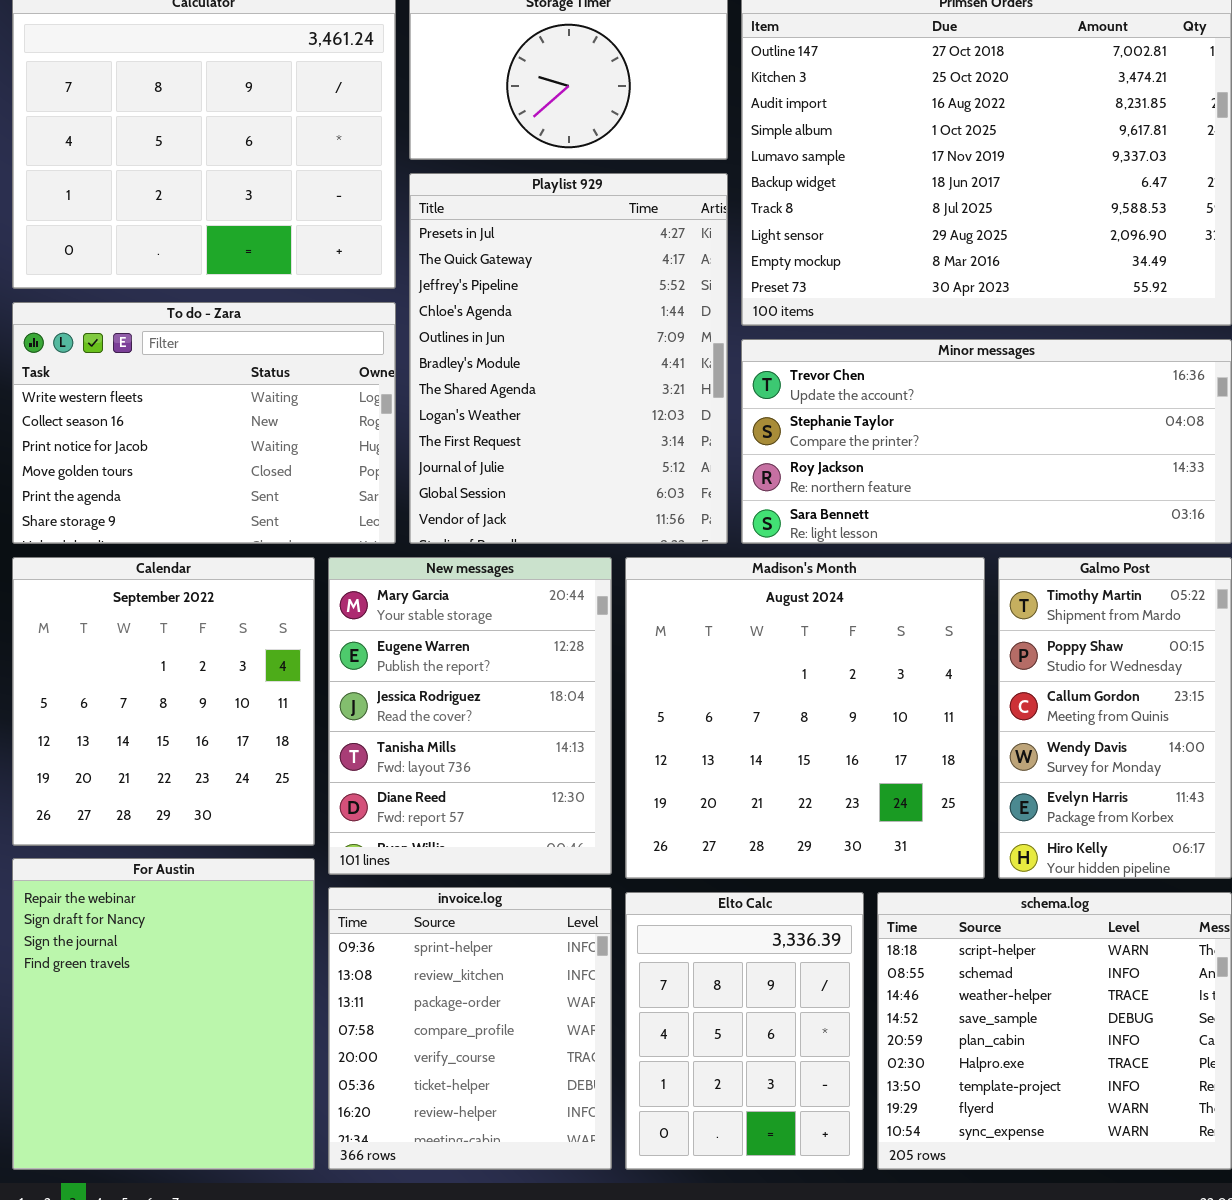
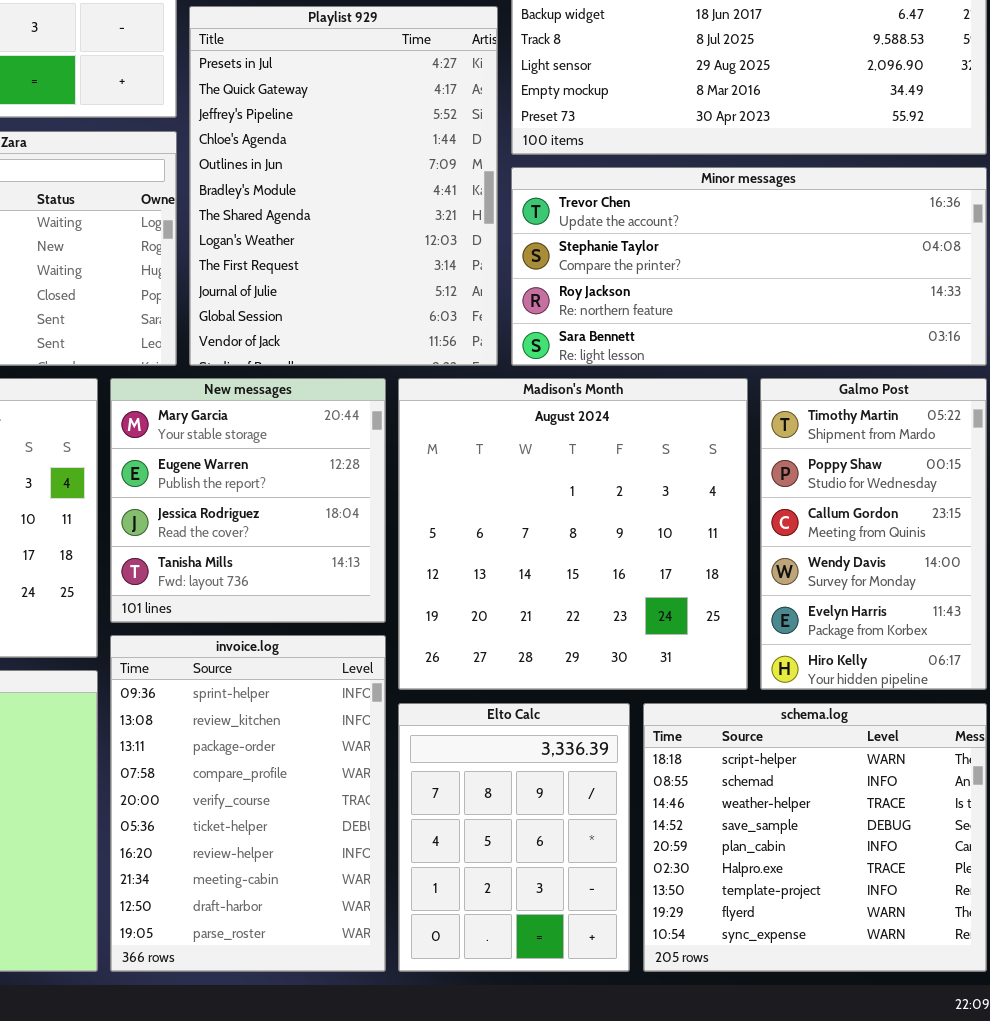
New messages: [328,557,612,875] -> [110,378,386,623], resized
invoice.log: [328,887,612,1170] -> [110,635,386,972], resized

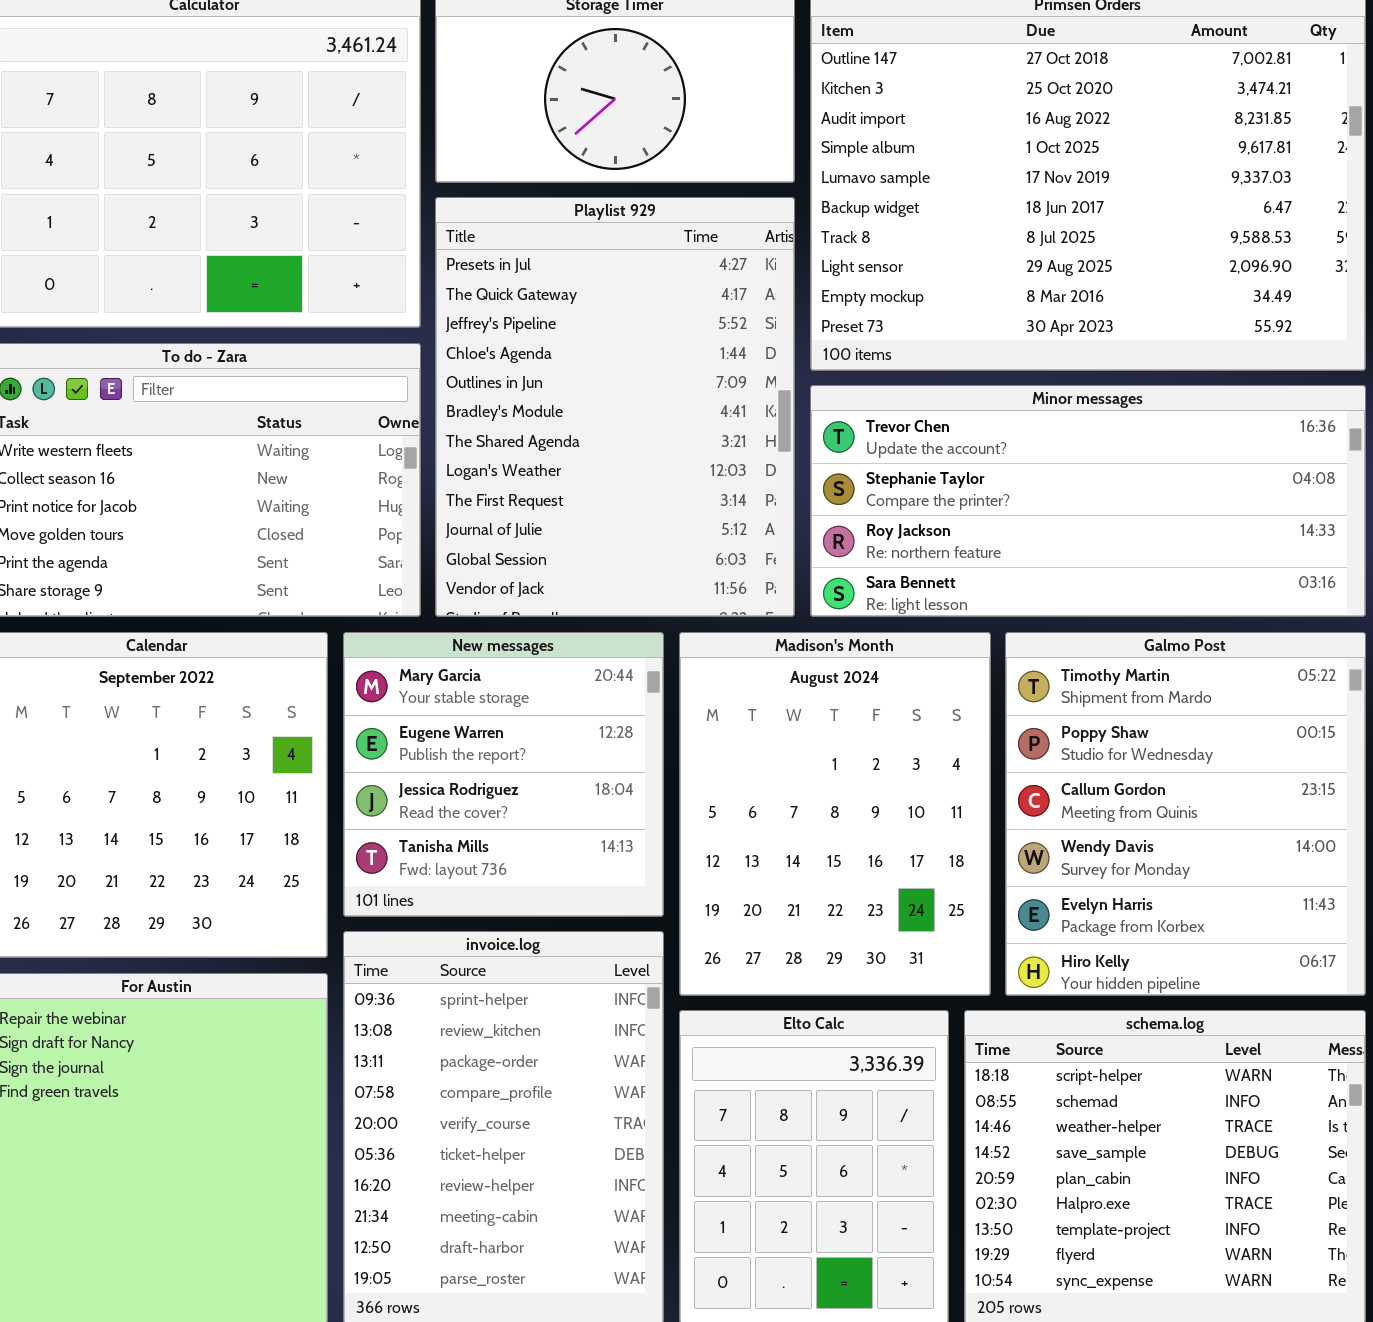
Madison's Month: [398,378,748,690] -> [679,632,991,996], resized
Galmo Post: [760,378,987,690] -> [1005,632,1366,996], resized

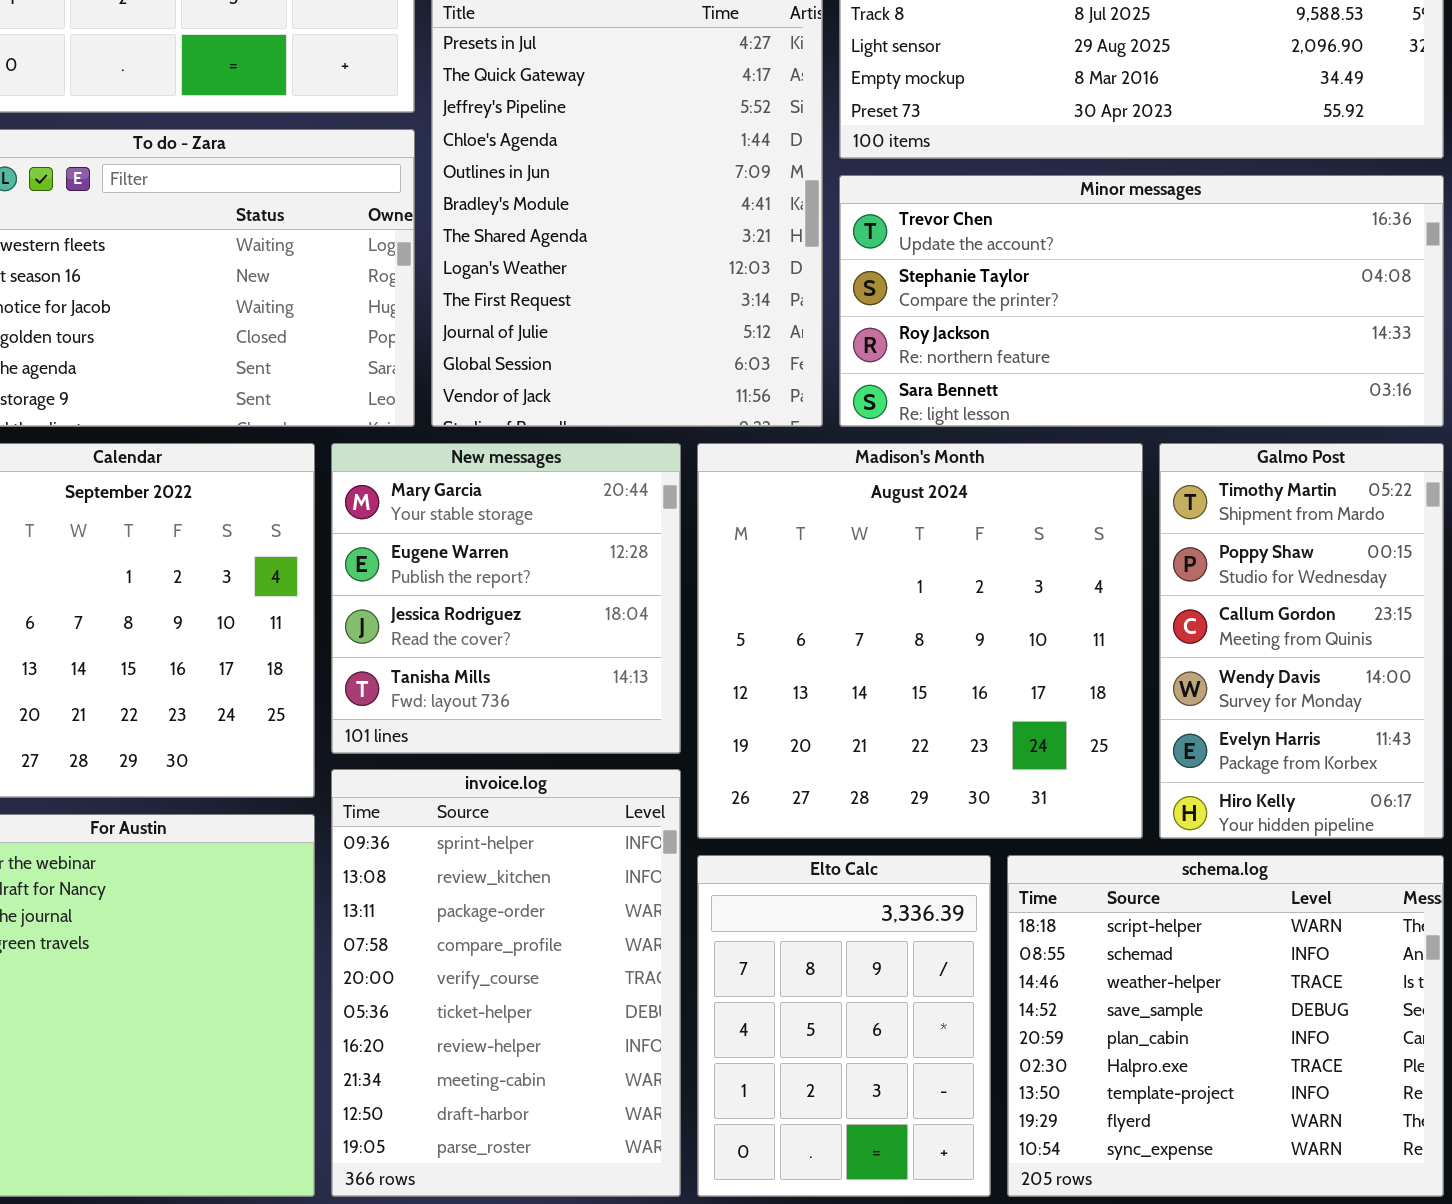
Madison's Month: [679,632,991,996] -> [697,443,1143,839], resized
Galmo Post: [1005,632,1366,996] -> [1159,443,1444,839], resized

